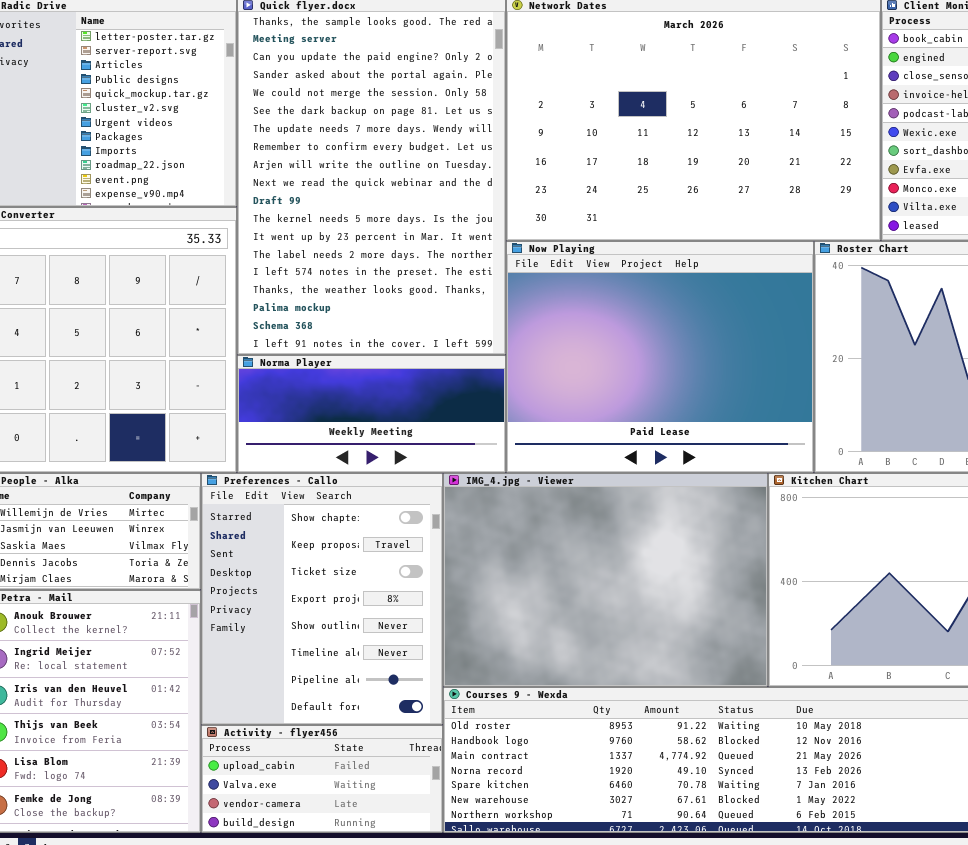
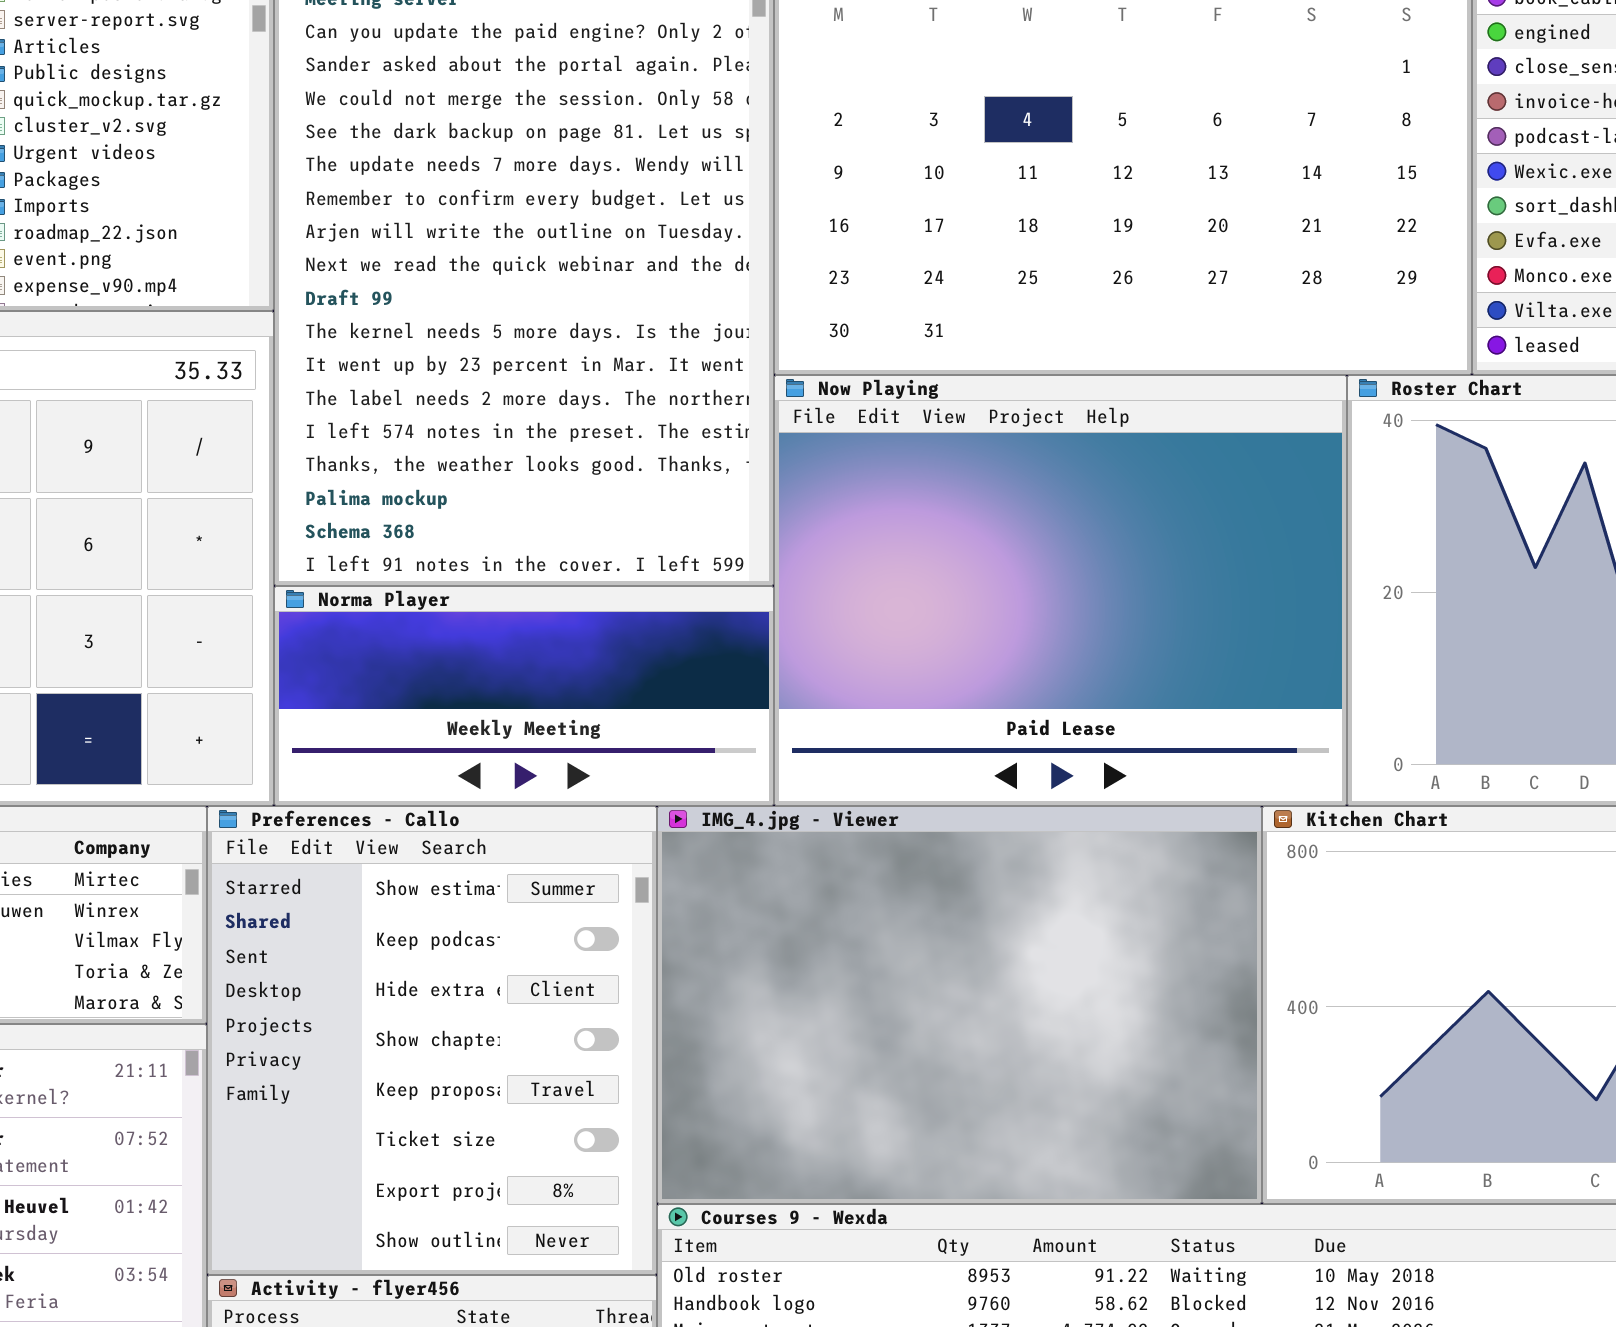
Preferences - Callo: [201,473,443,725] -> [207,806,657,1275], scrolled up 3 rows

